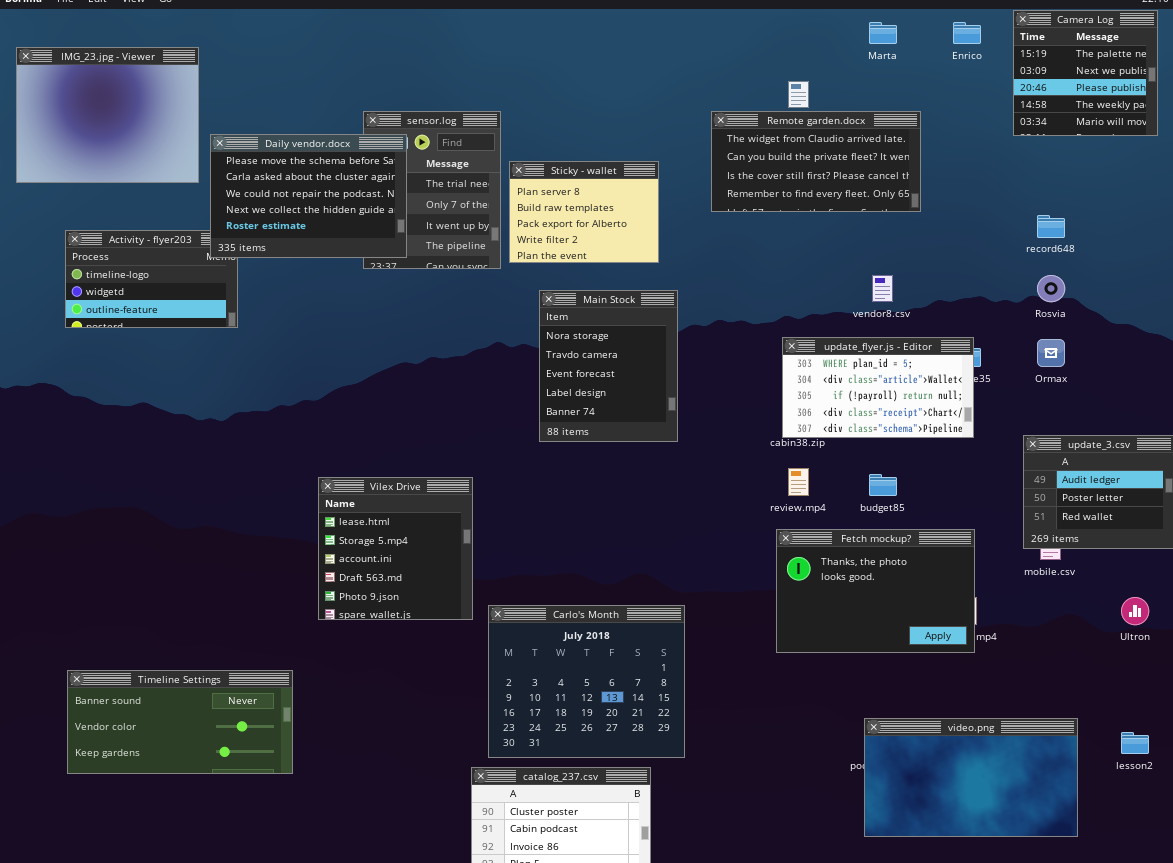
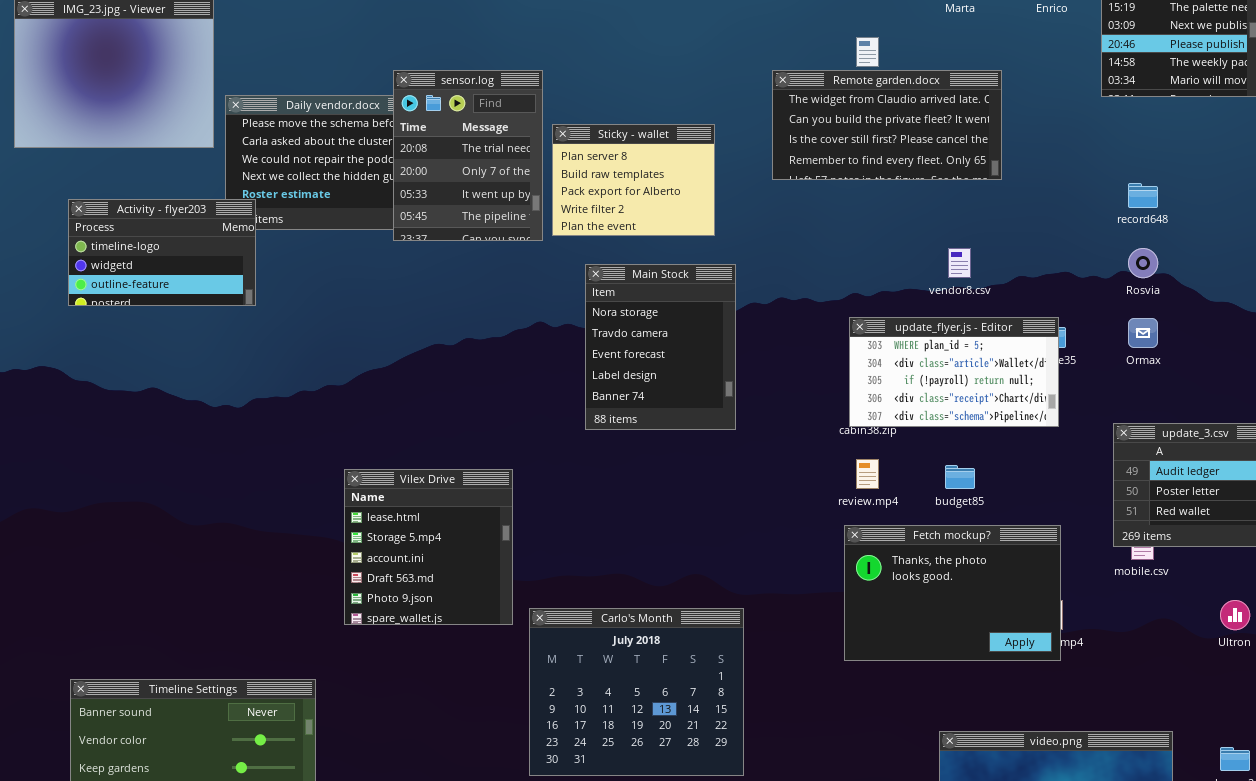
sensor.log: [363,111,501,269] -> [393,70,543,241], raised
Activity - flyer203: [65,230,238,328] -> [68,199,256,306], raised

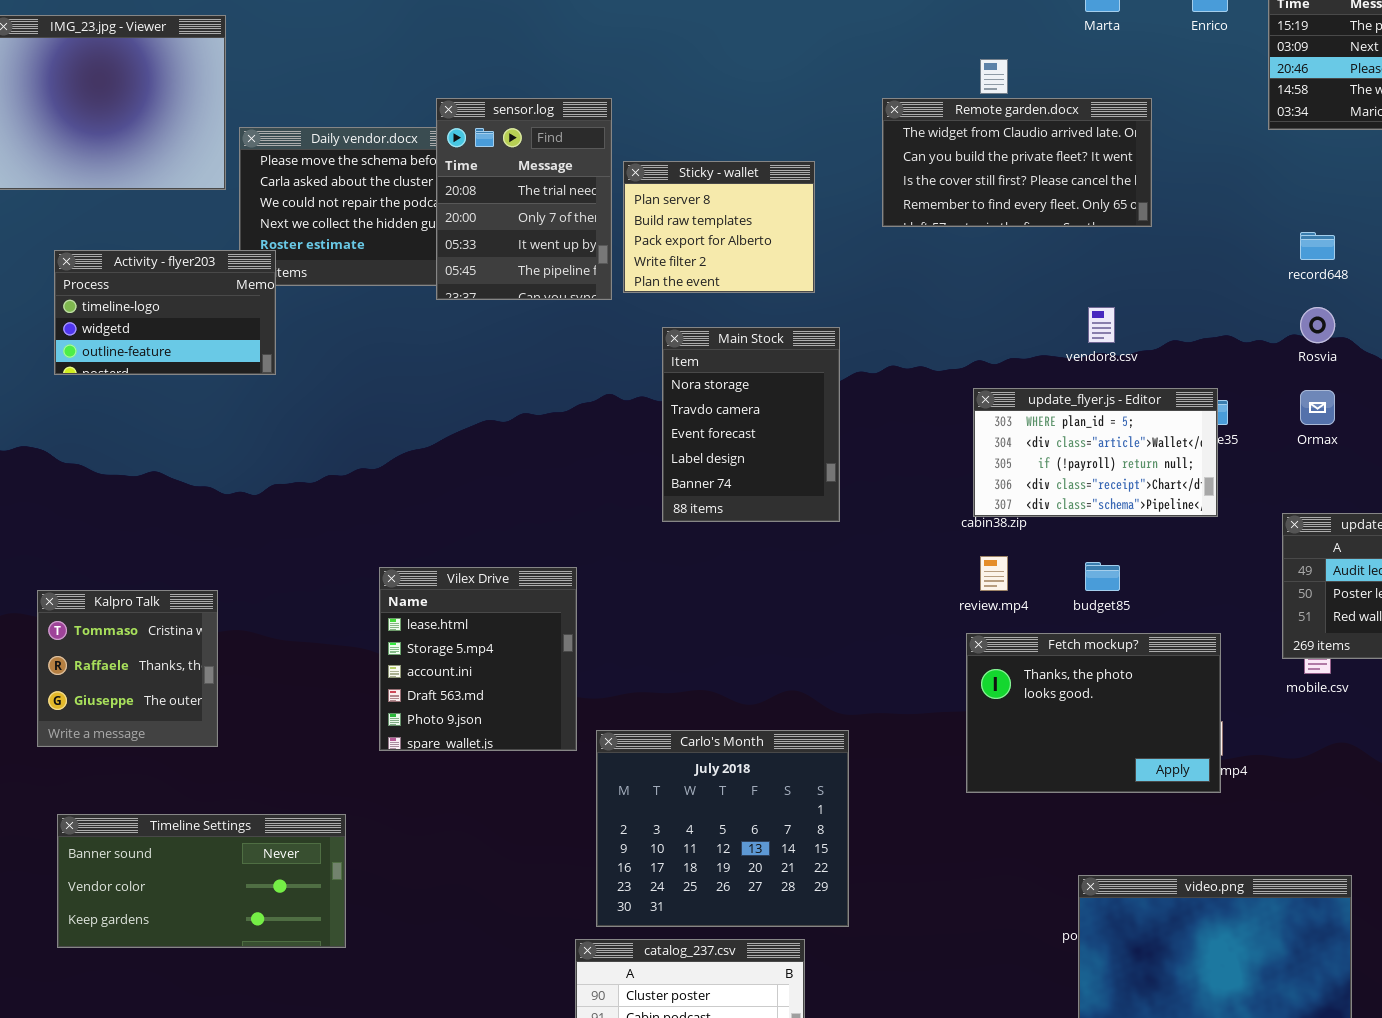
Kalpro Talk: none -> [37,590,218,747], opened

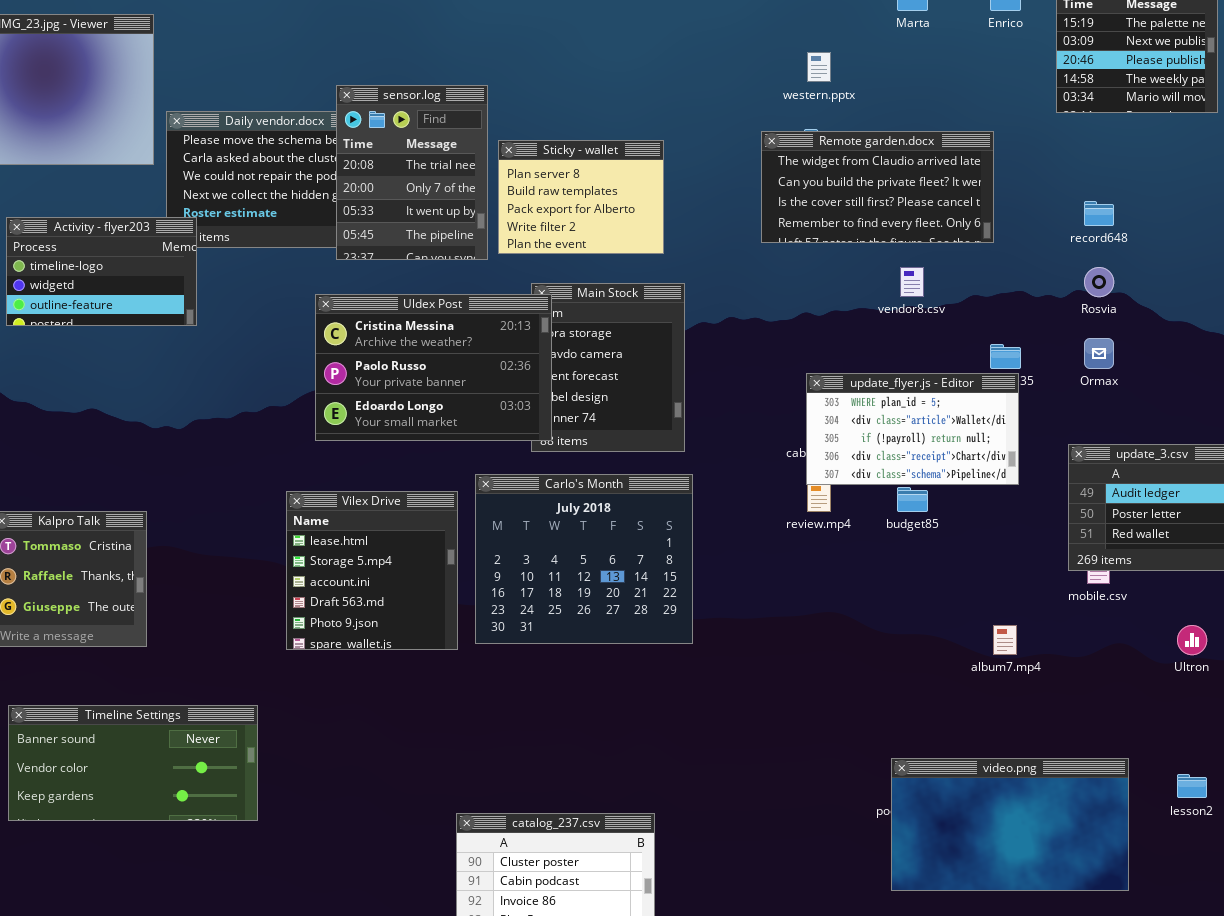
Remote garden.docx: [882,98,1152,227] -> [761,131,994,243], moved
Uldex Post: none -> [315,294,552,441], opened
update_flyer.js - Editor: [973,388,1218,517] -> [806,373,1019,485], moved
Fetch mockup?: [966,633,1221,793] -> none, closed
Carlo's Month: [596,730,849,927] -> [475,474,693,644], moved

